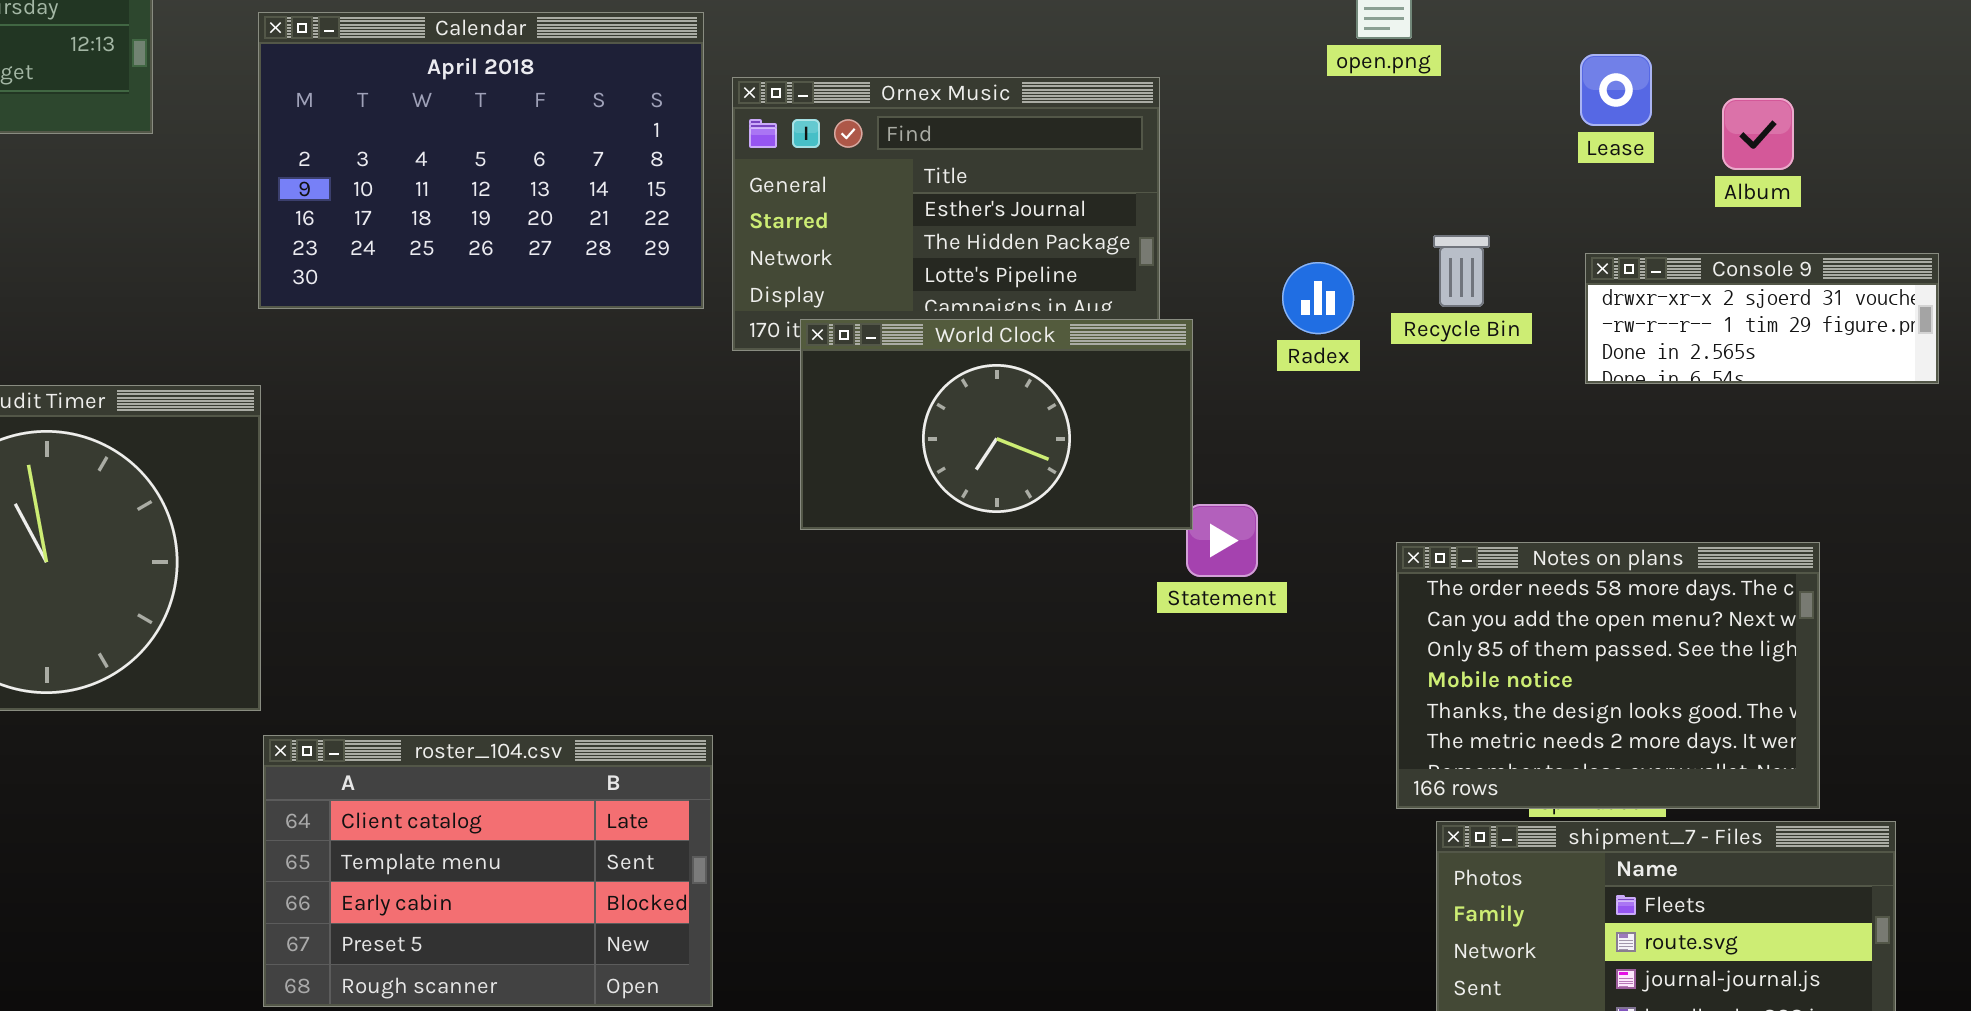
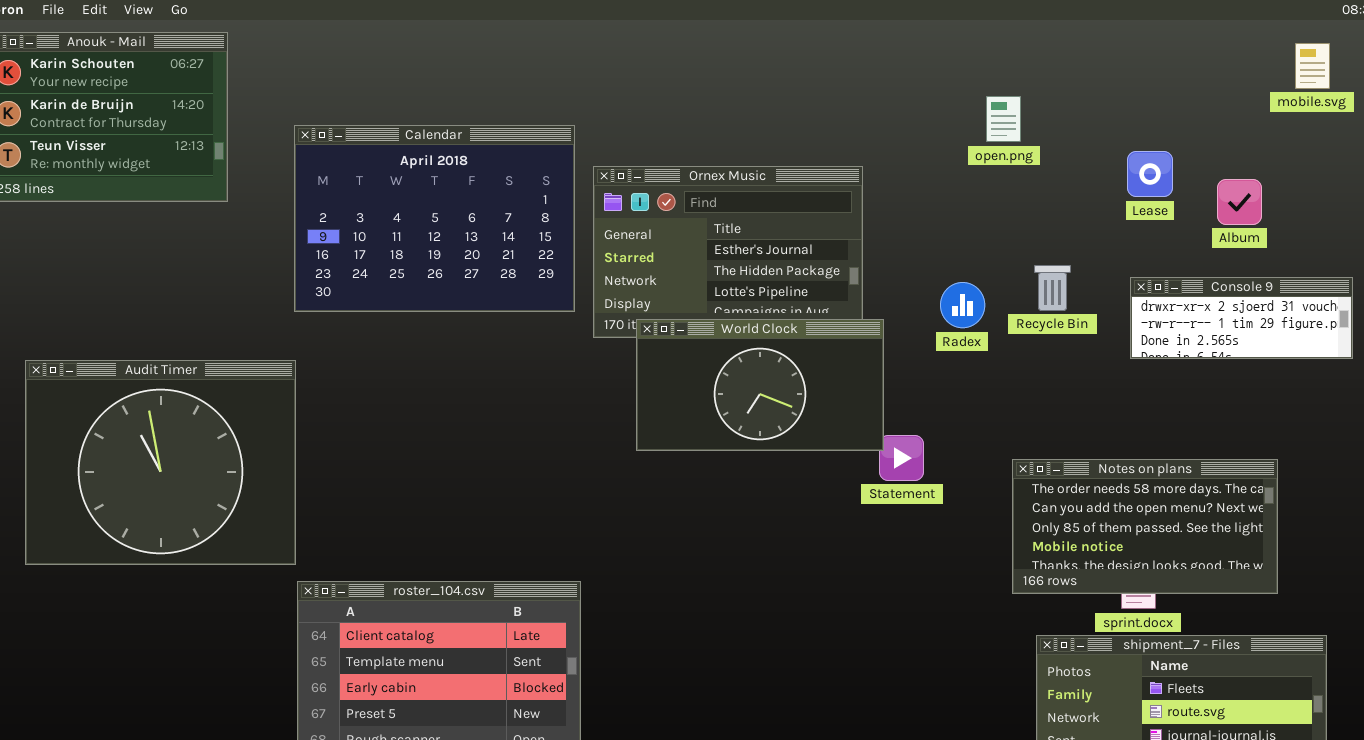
Notes on plans: [1396,542,1820,809] -> [1012,459,1278,594], resized

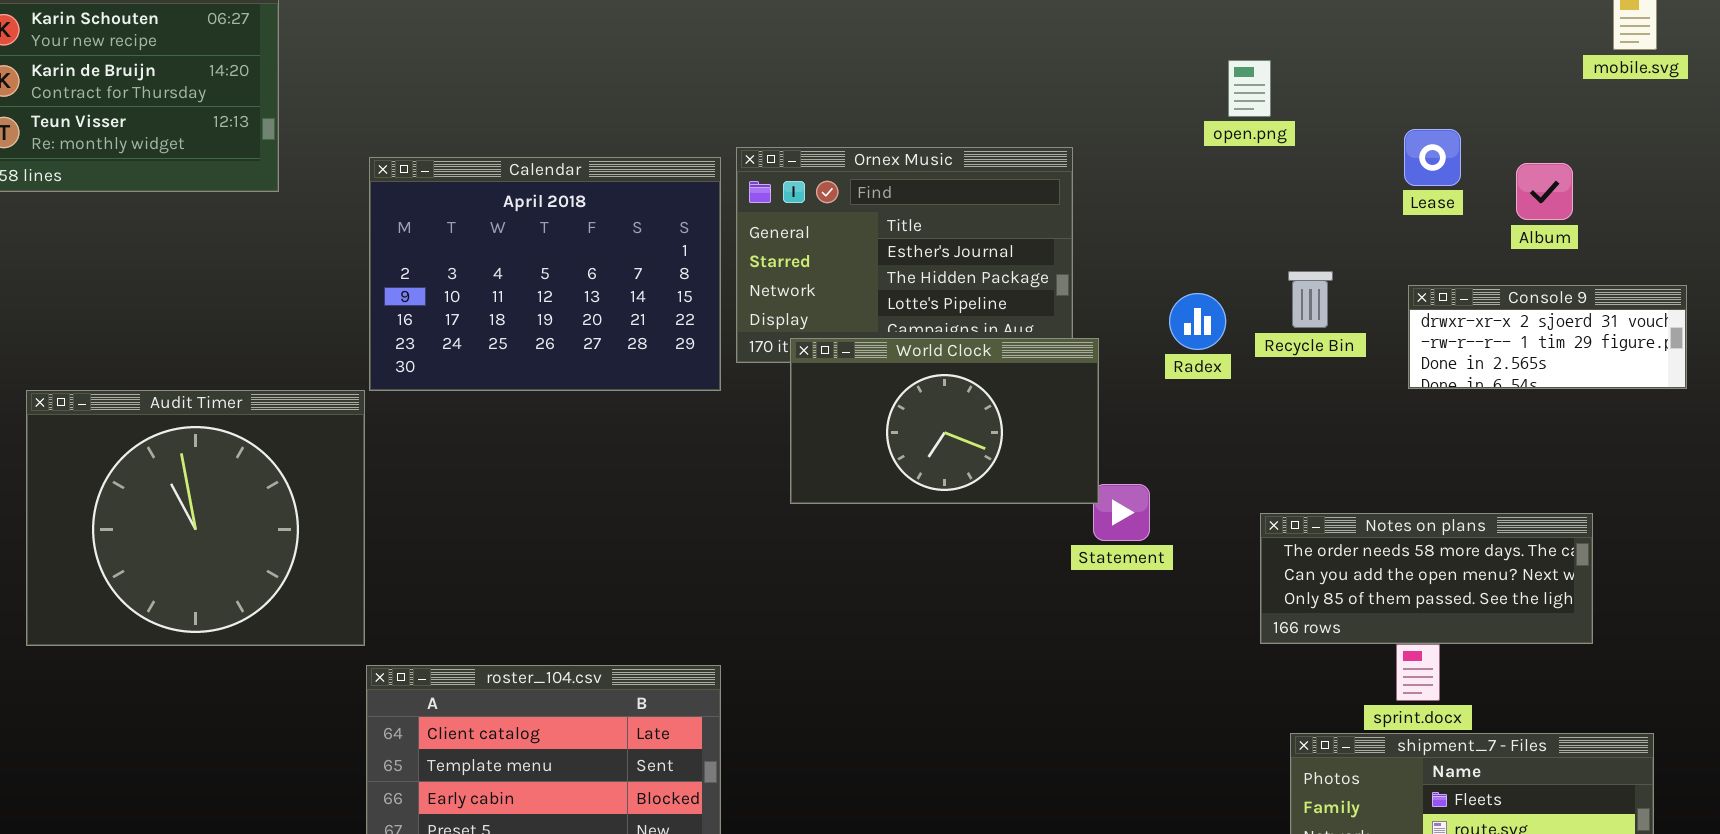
Calendar: [294,125,575,312] -> [369,157,721,391], moved
Notes on plans: [1012,459,1278,594] -> [1260,513,1593,644], resized

